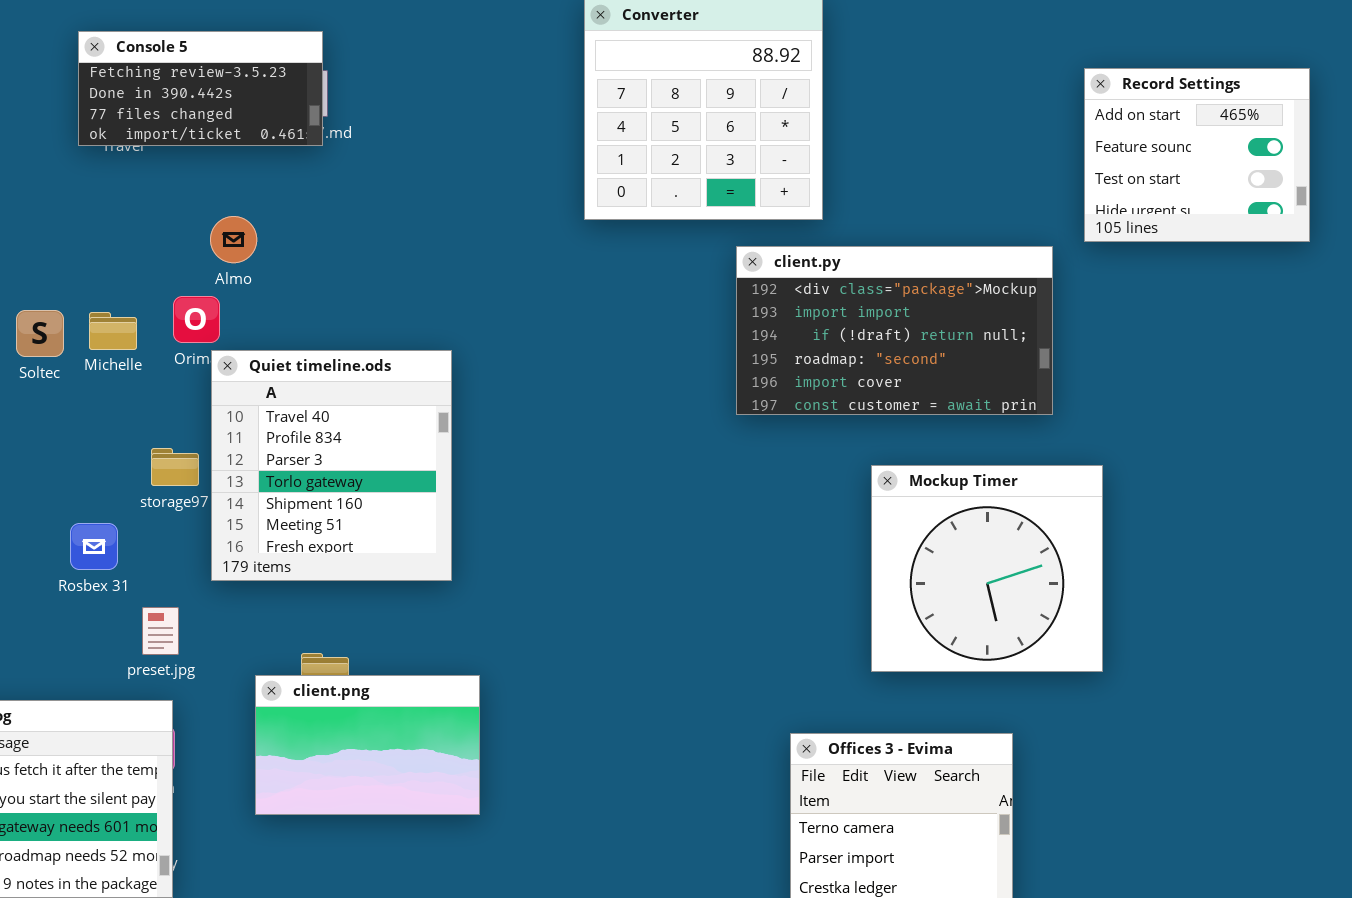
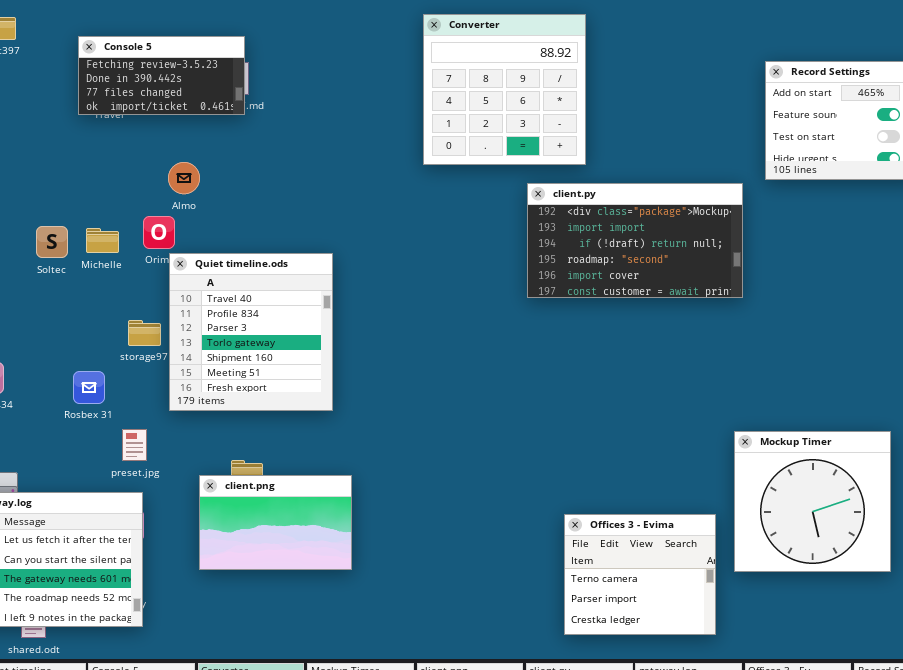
Mockup Timer: [871,465,1103,672] -> [734,431,891,572], moved

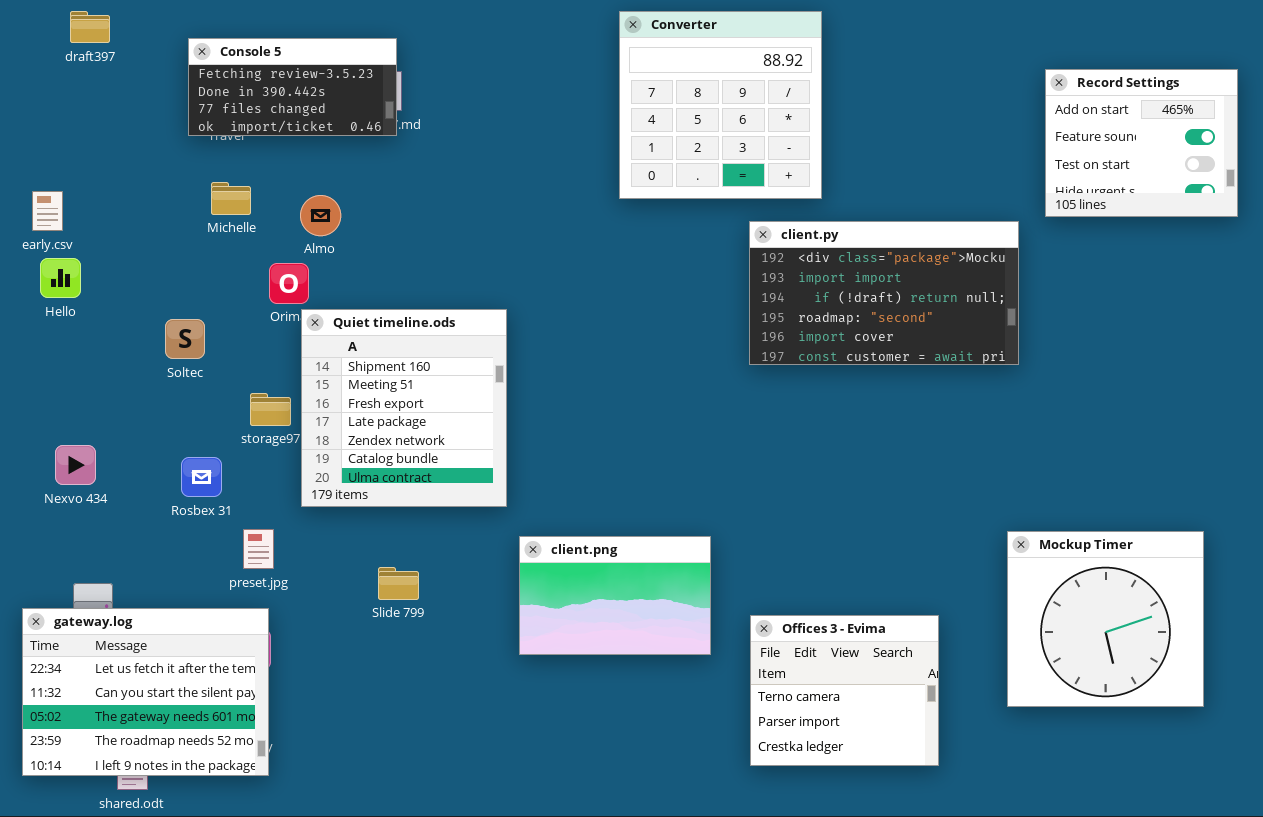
Soltec: [36,226,68,258] -> [165,319,205,359], moved
Michelle: [86,228,119,253] -> [211,182,251,215], moved
Quiet timeline.ods: [169,253,333,411] -> [301,309,507,507], scrolled down 4 rows
client.png: [199,475,352,570] -> [519,536,711,655], moved
Offices 3 - Evima: [564,514,716,635] -> [750,615,939,766], moved

